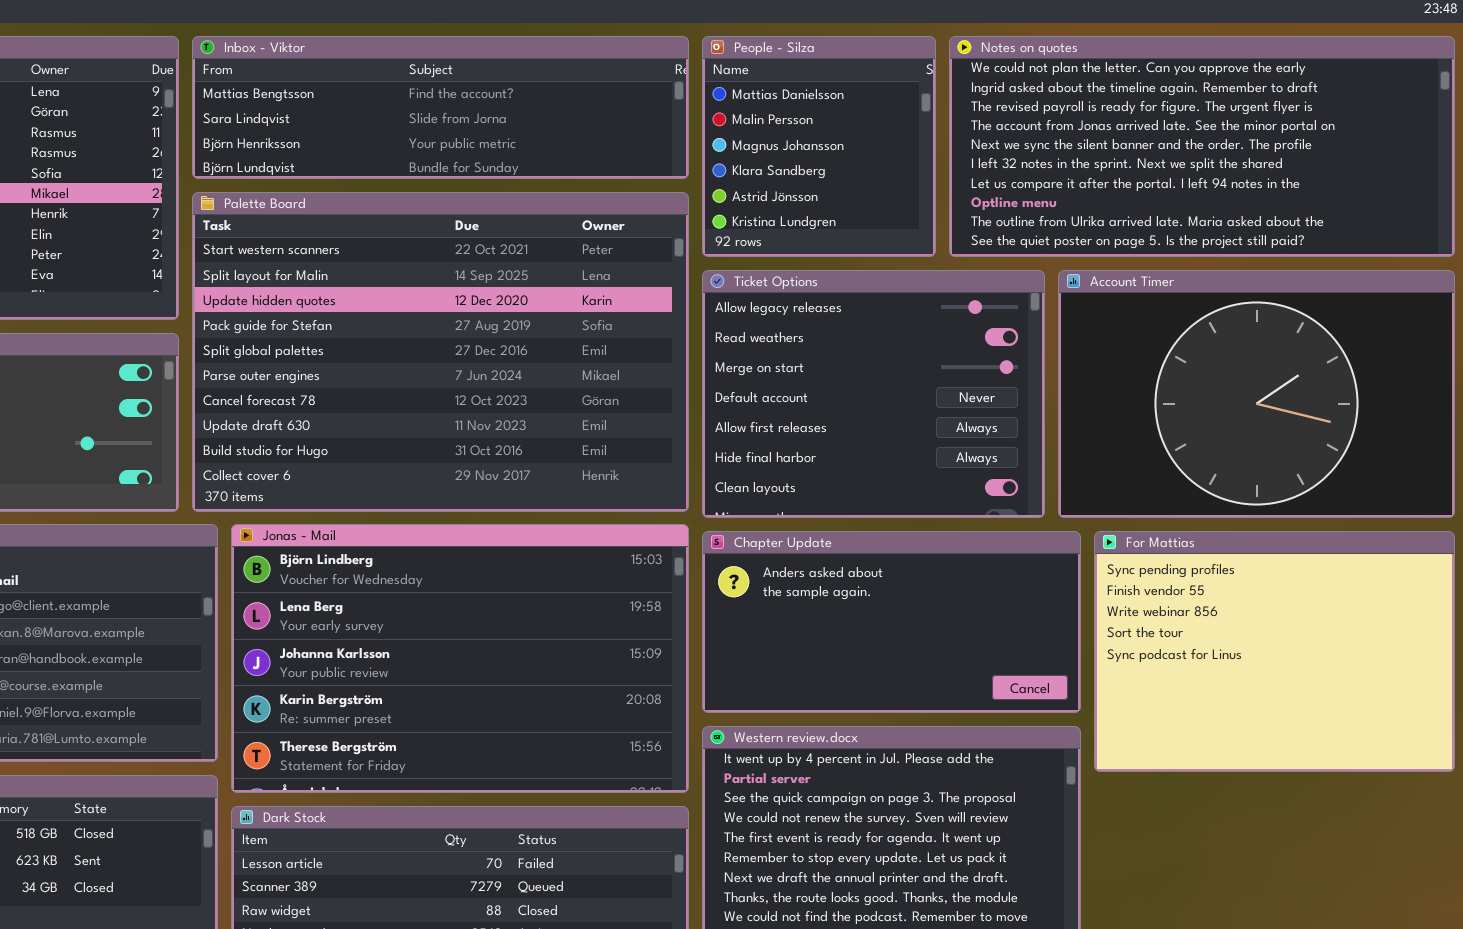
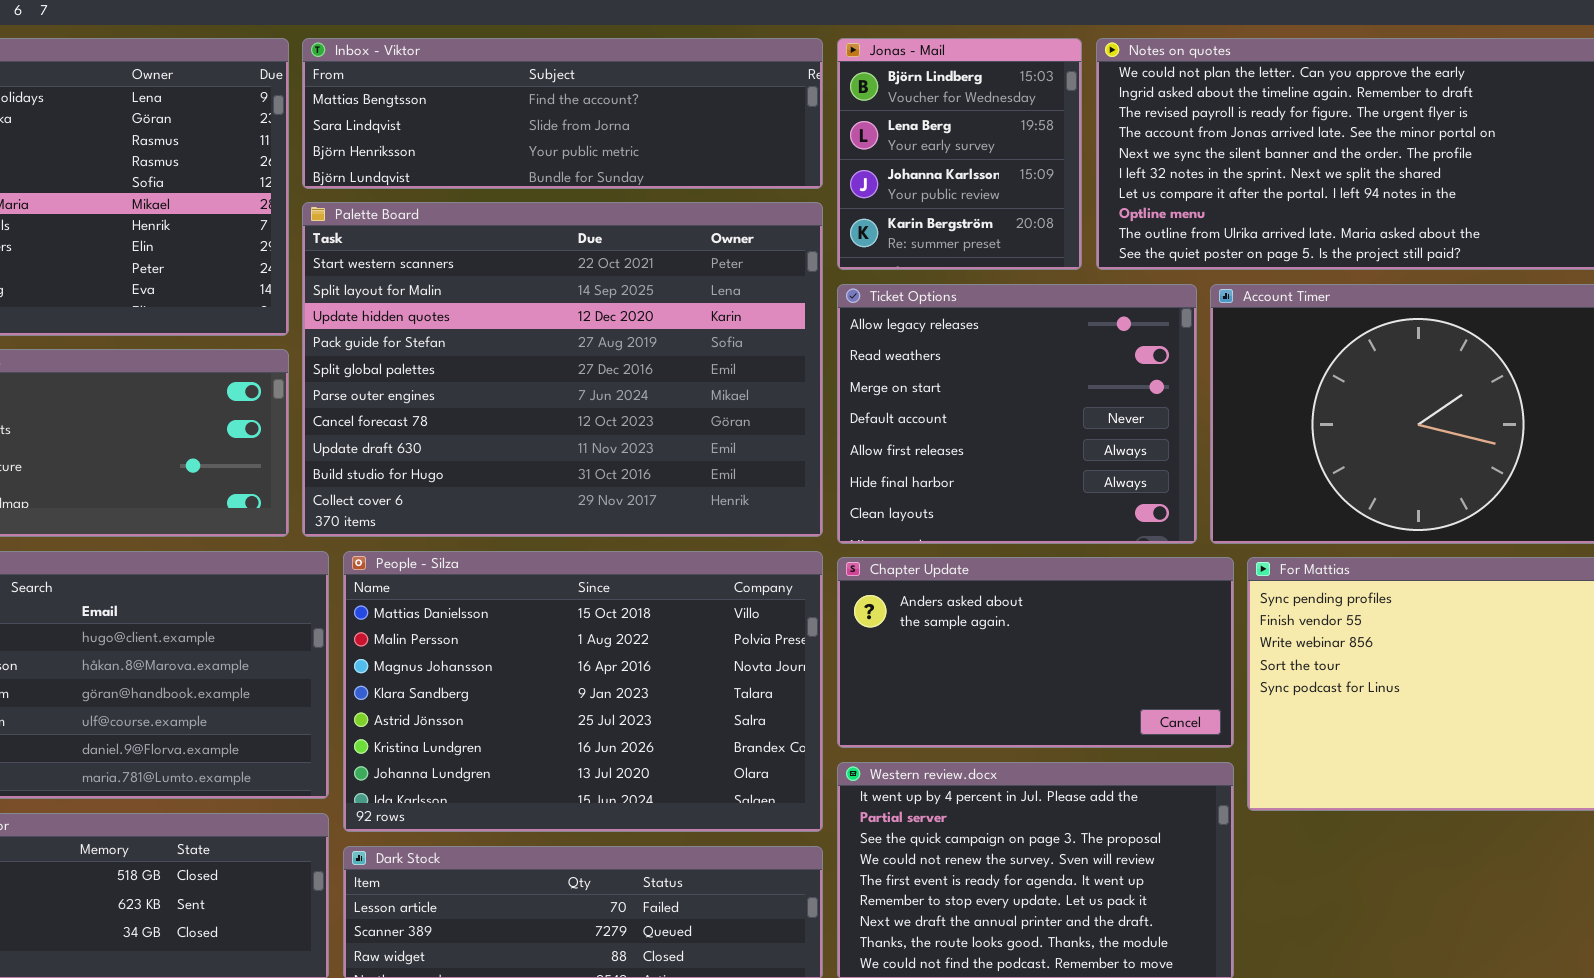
People - Silza: [702,36,936,257] -> [343,551,823,832], moved, resized
Jonas - Mail: [231,524,689,793] -> [837,38,1082,270], moved, resized

